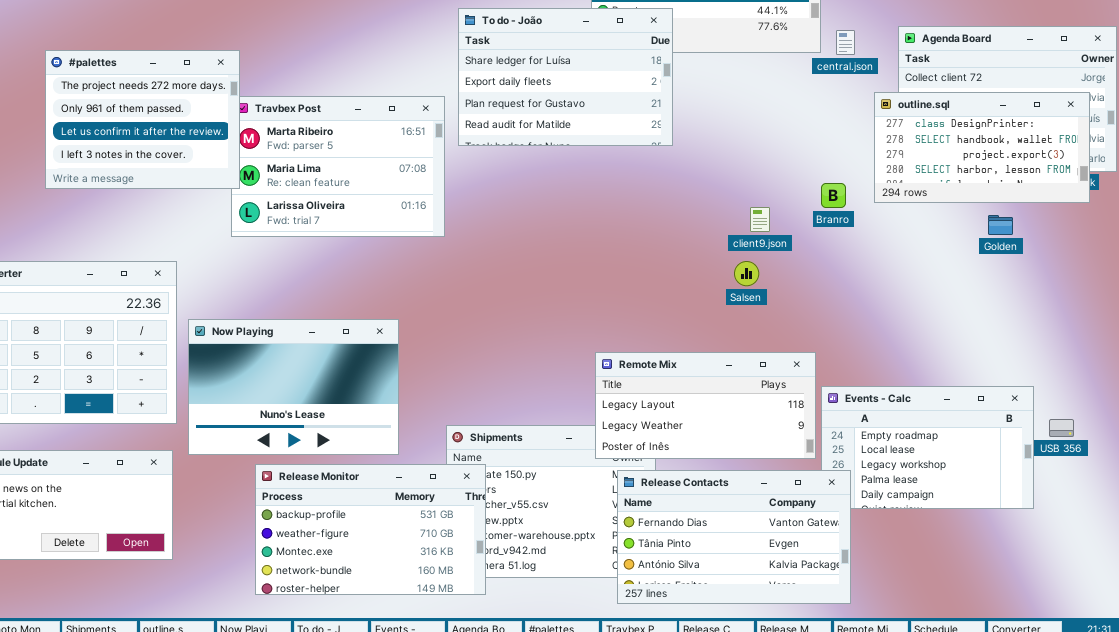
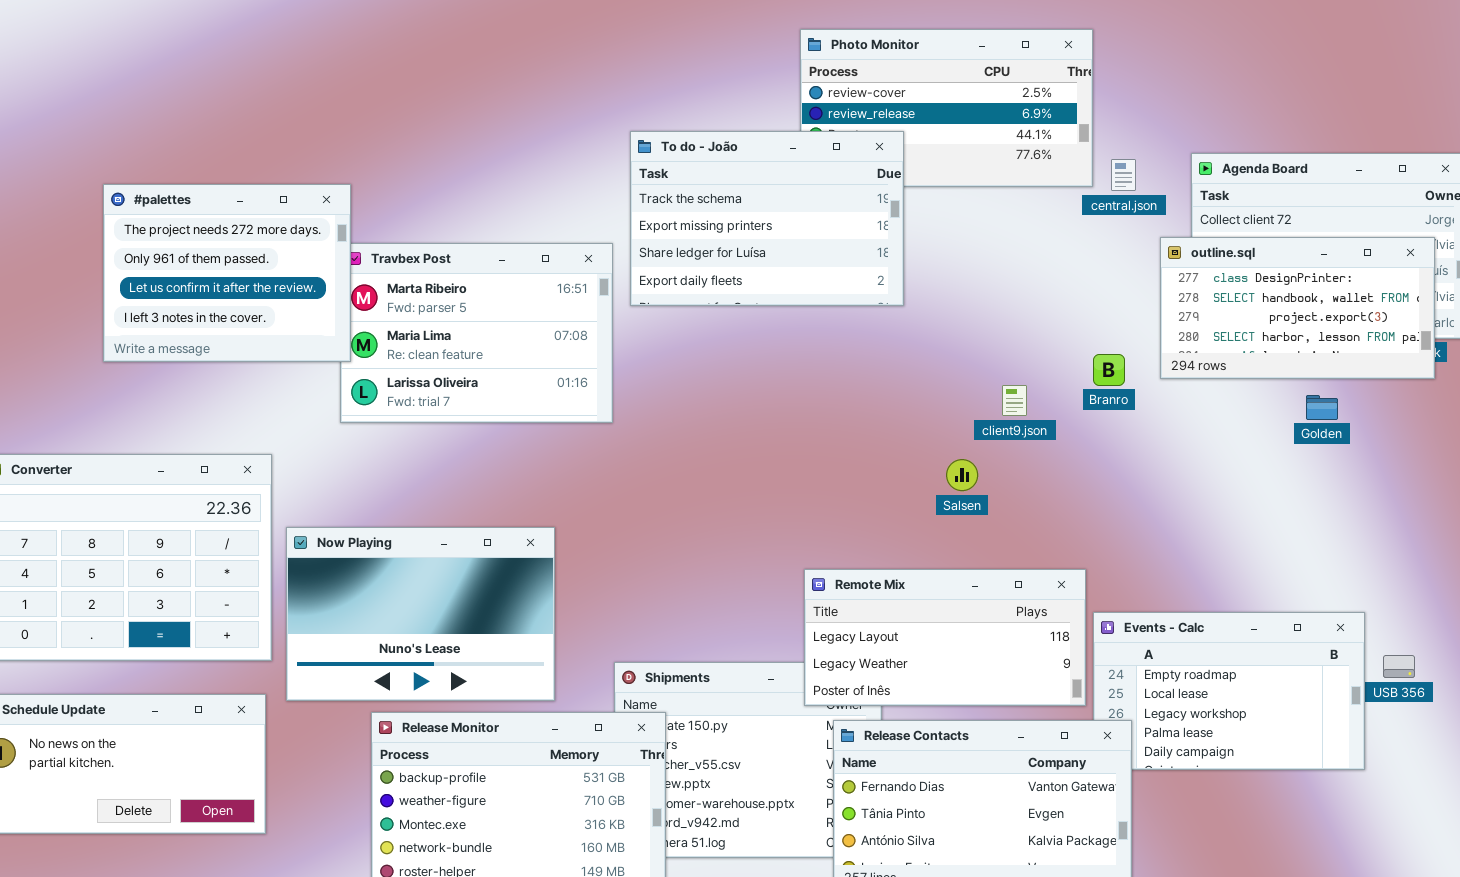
To do - João: [458,8,673,146] -> [630,131,904,306], scrolled up 2 rows
Salsen: [734,261,759,286] -> [946,459,978,491], moved

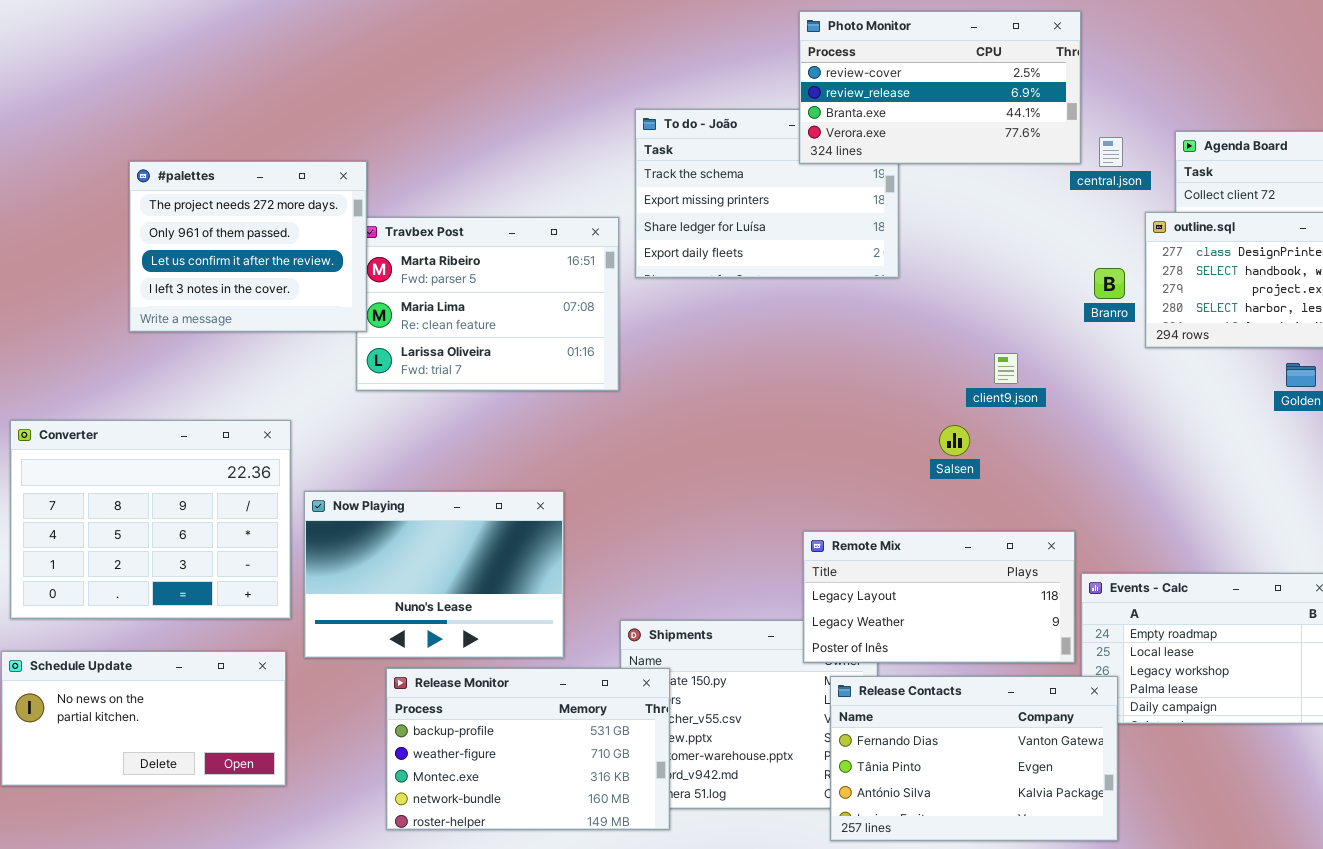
Photo Monitor: [800,29,1093,187] -> [799,11,1081,164], raised
Branro: [1093,354,1125,386] -> [1094,268,1125,299], moved

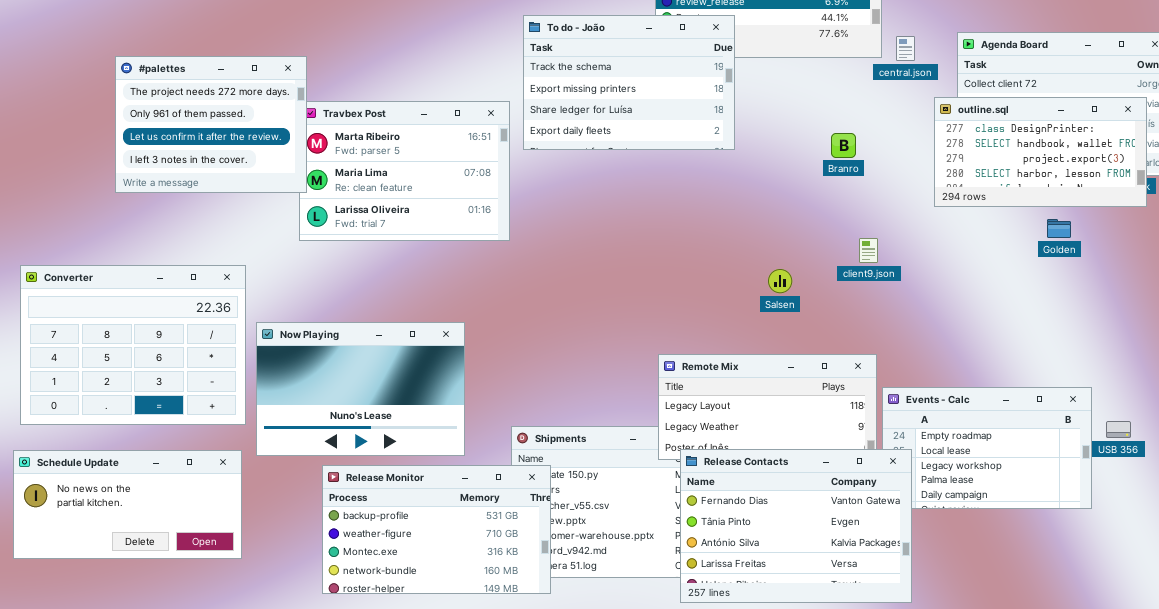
To do - João: [635,109,899,278] -> [523,15,735,150], raised
Branro: [1094,268,1125,299] -> [831,133,856,158], moved
client9.json: [994,353,1018,384] -> [859,238,878,263], moved
Release Contacts: [830,676,1118,841] -> [680,449,912,603], resized

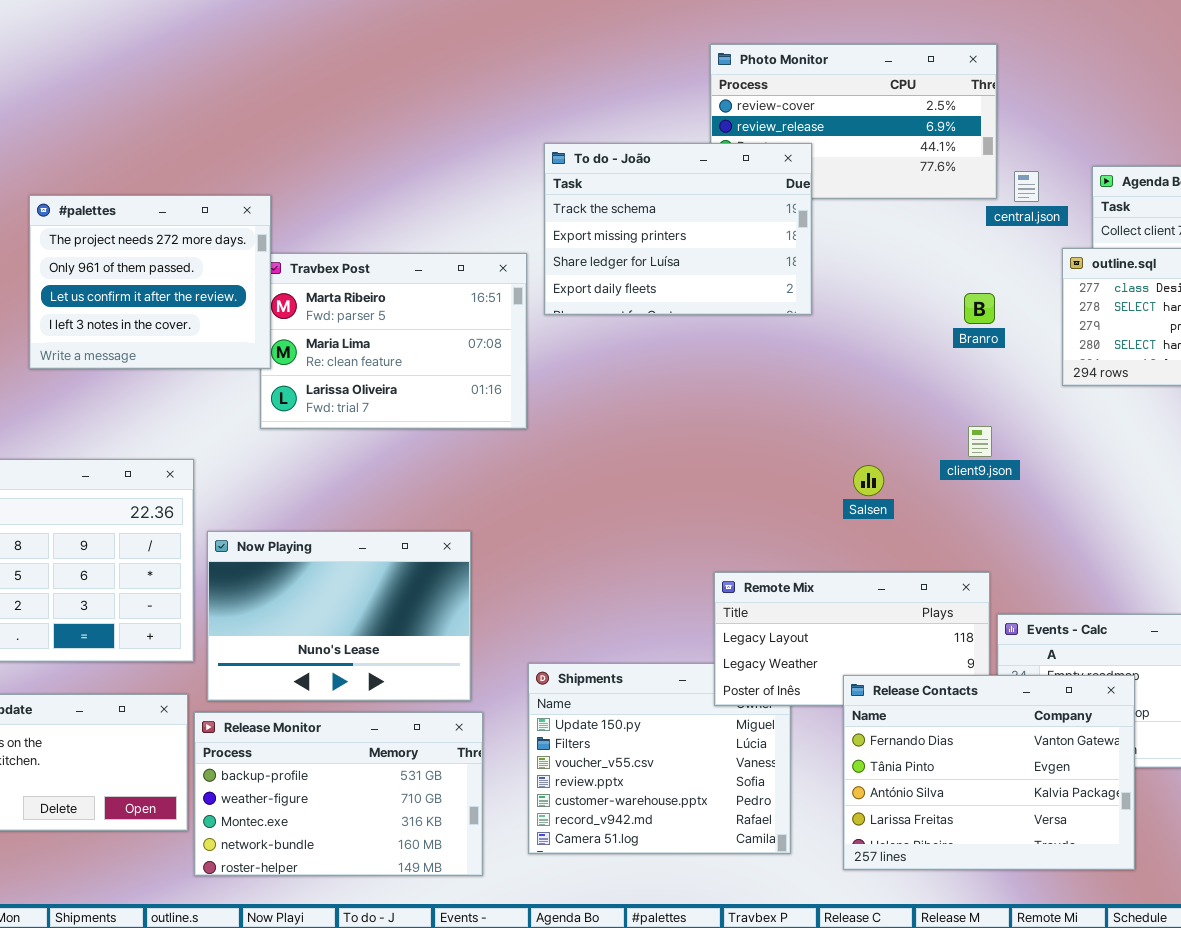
Branro: [831,133,856,158] -> [964,293,995,324], moved
Release Contacts: [680,449,912,603] -> [843,675,1135,870], moved
Release Monitor: [322,465,551,594] -> [194,712,483,876], moved

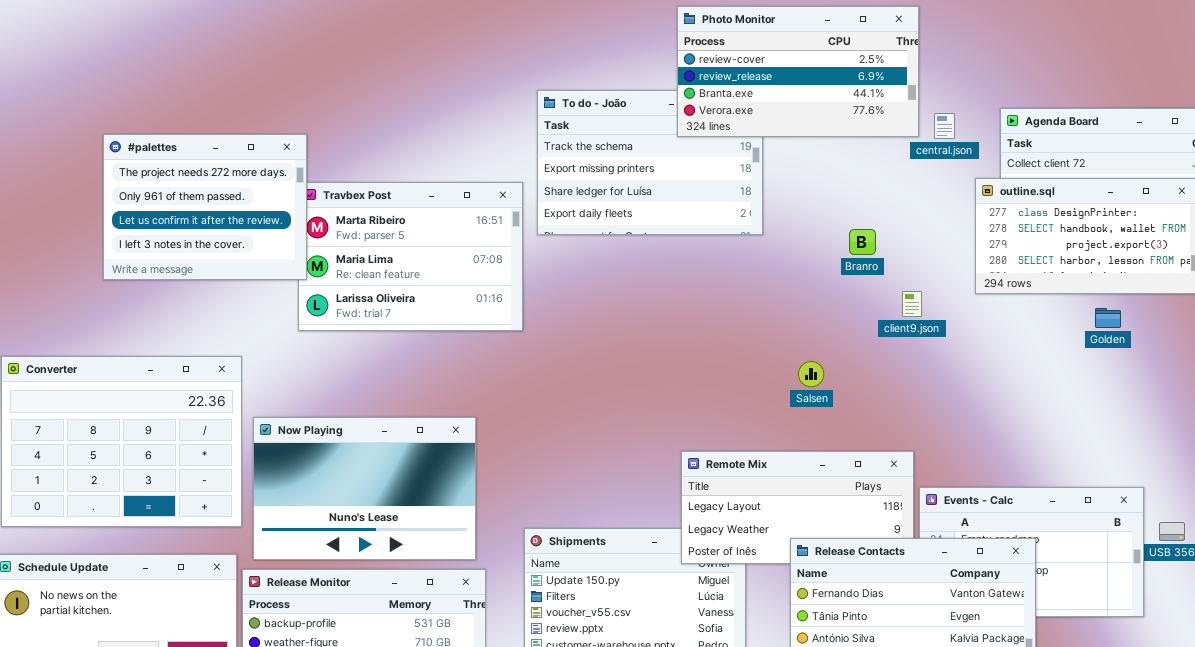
Photo Monitor: [710,44,997,199] -> [677,6,919,137], raised
Branro: [964,293,995,324] -> [849,229,876,255], moved
client9.json: [968,426,992,457] -> [902,291,922,317], moved

